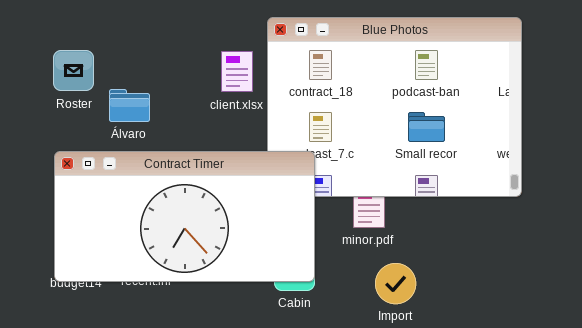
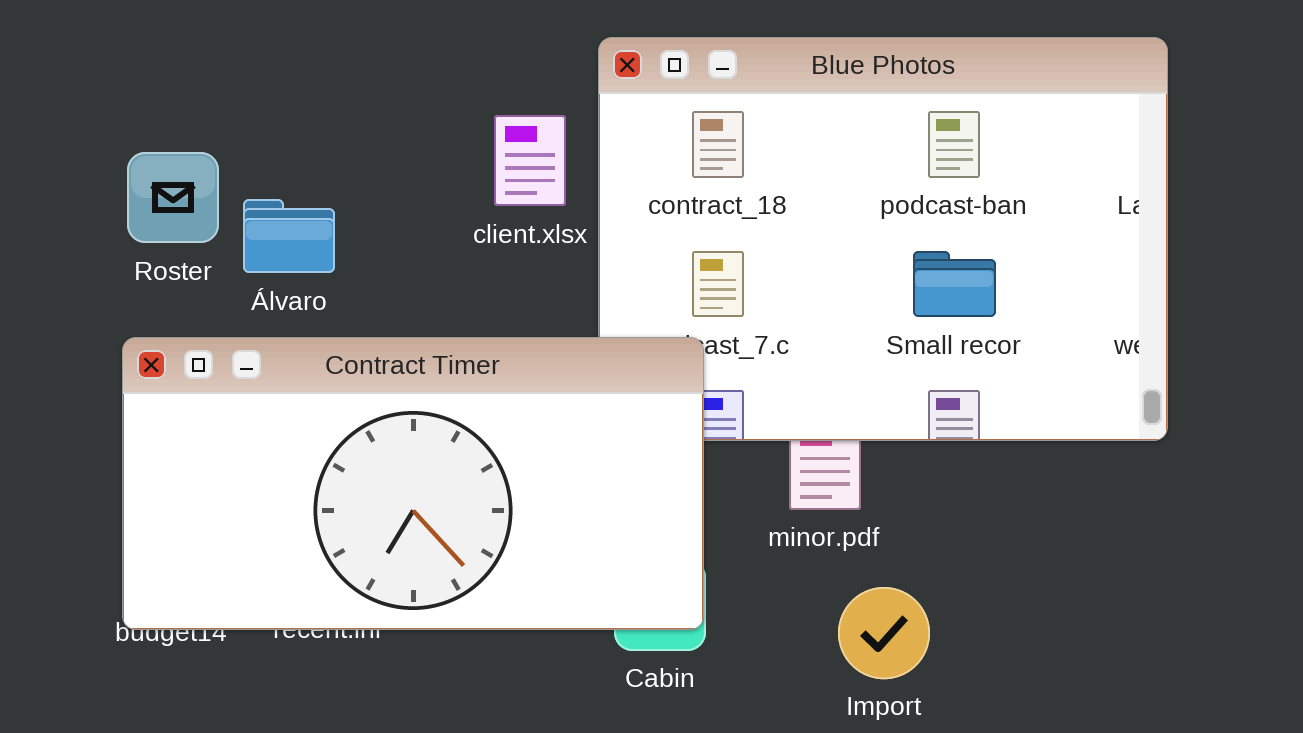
Roster: [53,50,94,91] -> [127,152,219,243], moved

